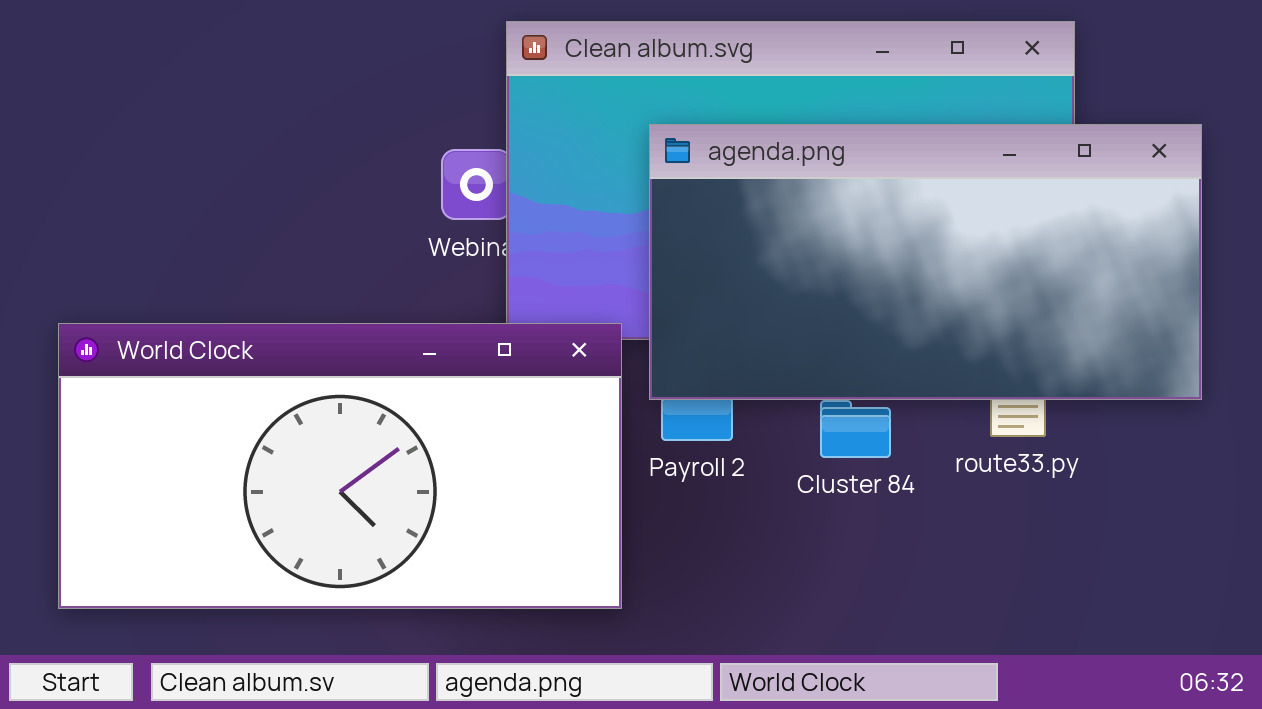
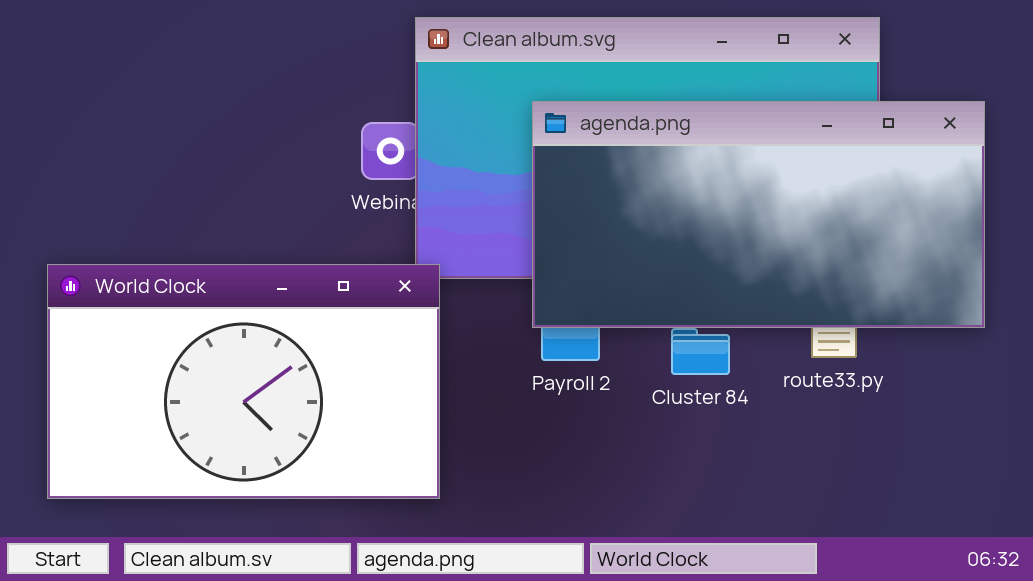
World Clock: [58,323,622,609] -> [47,264,440,499], resized

